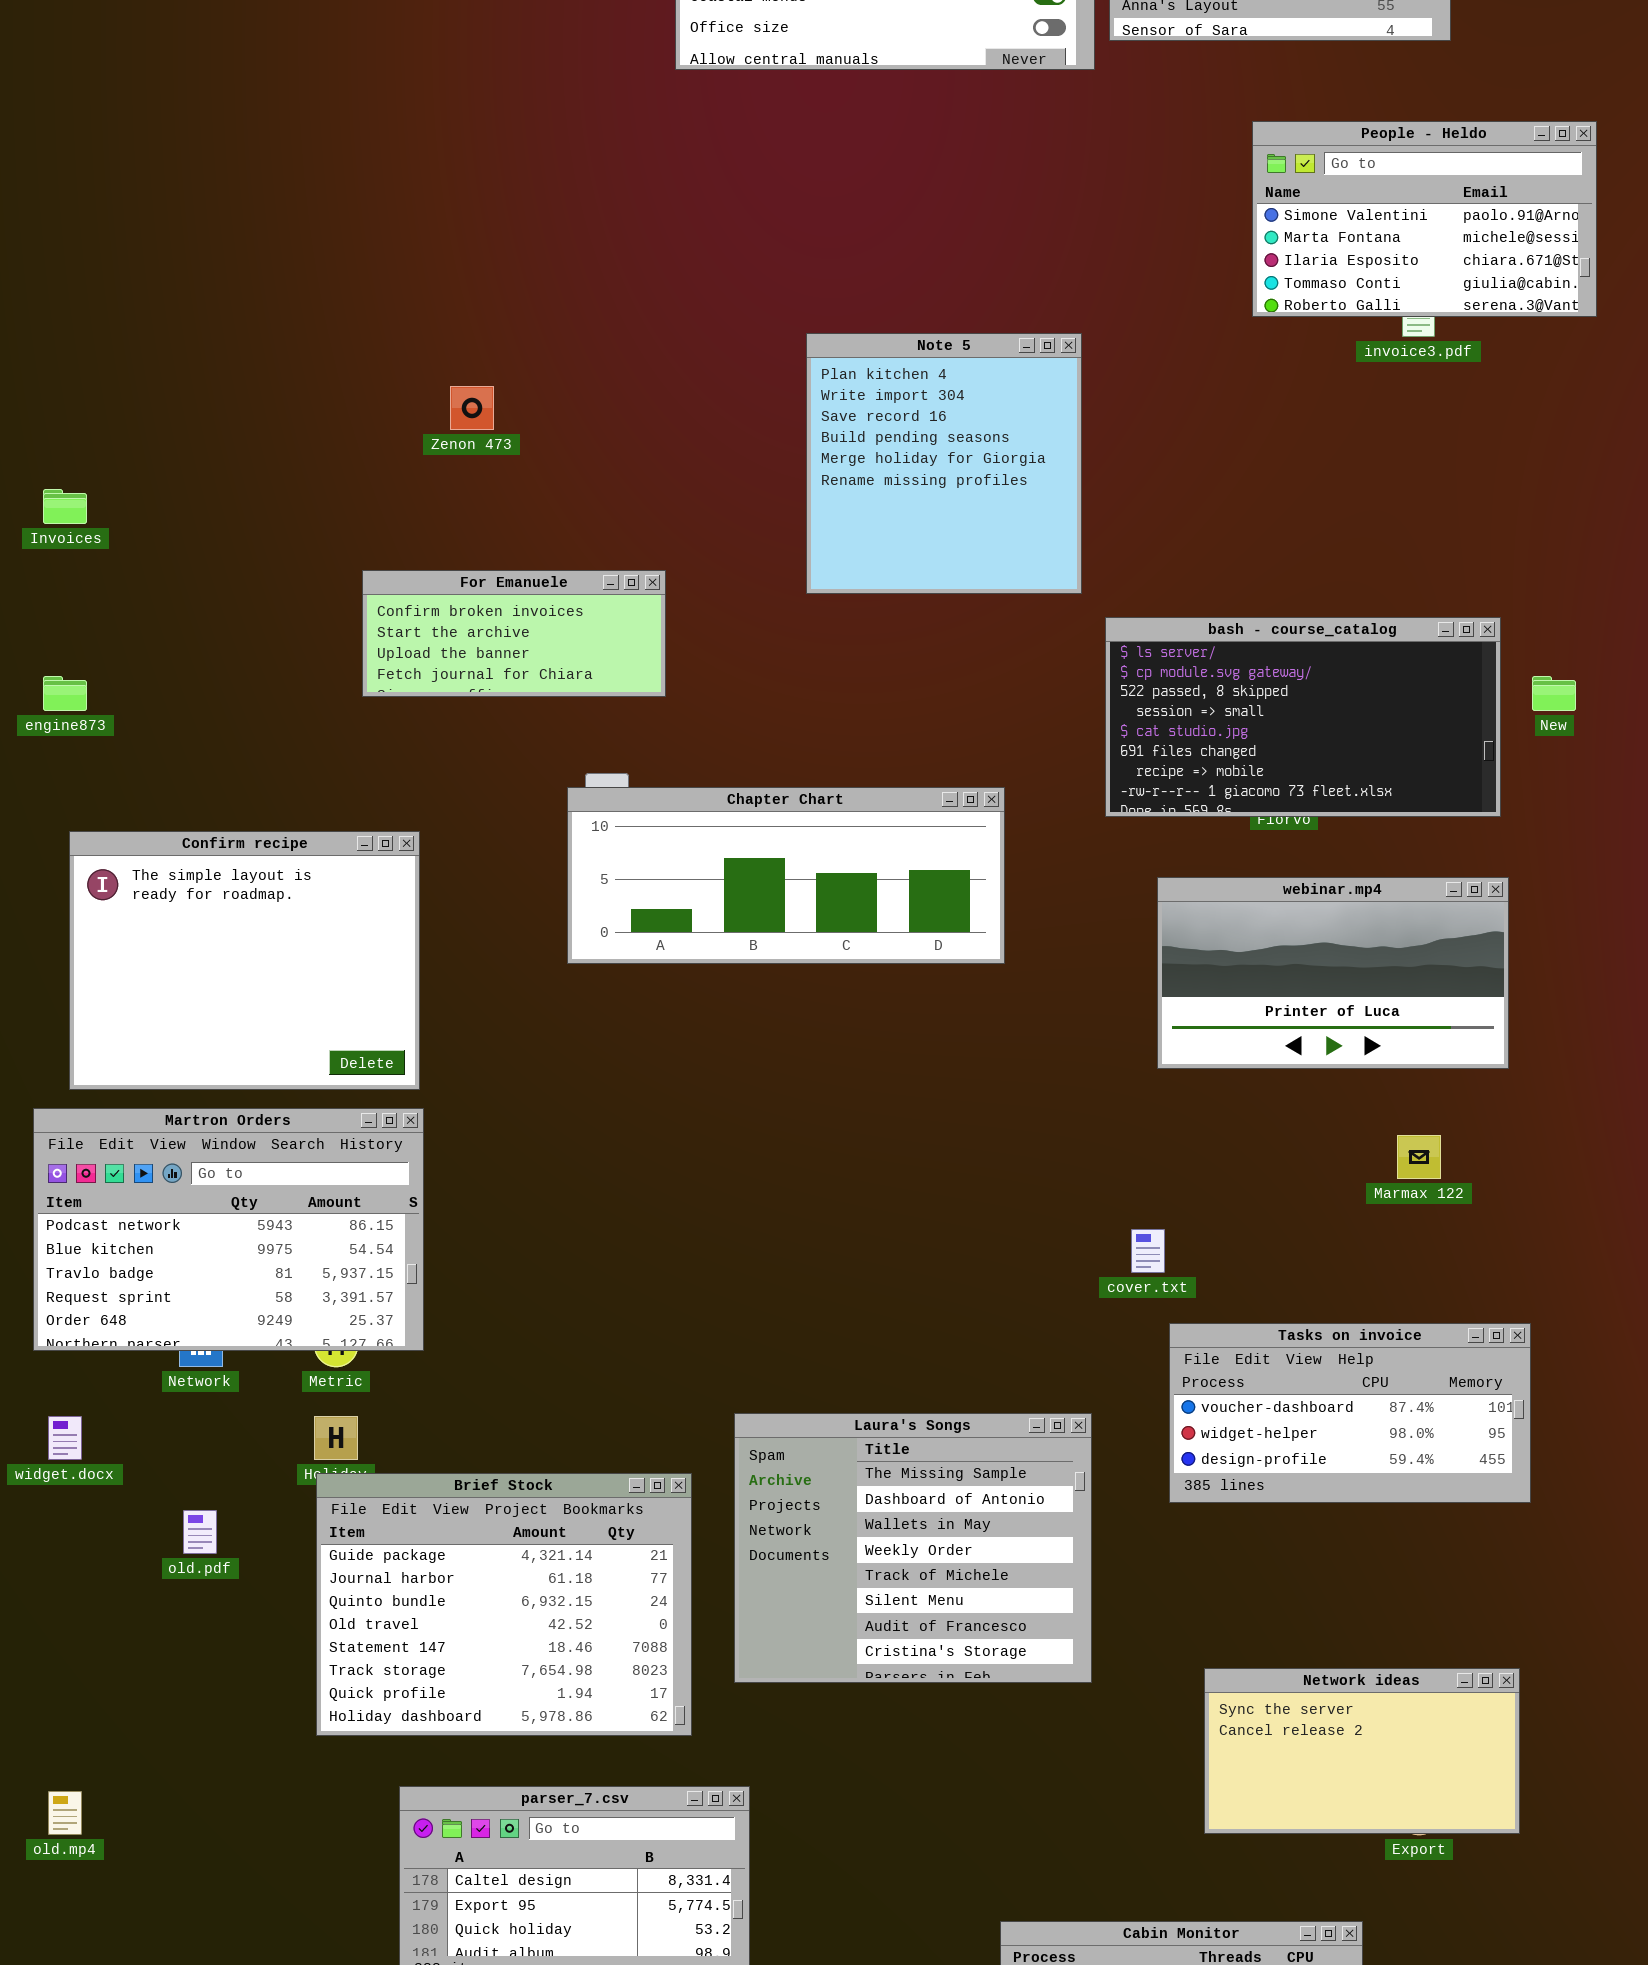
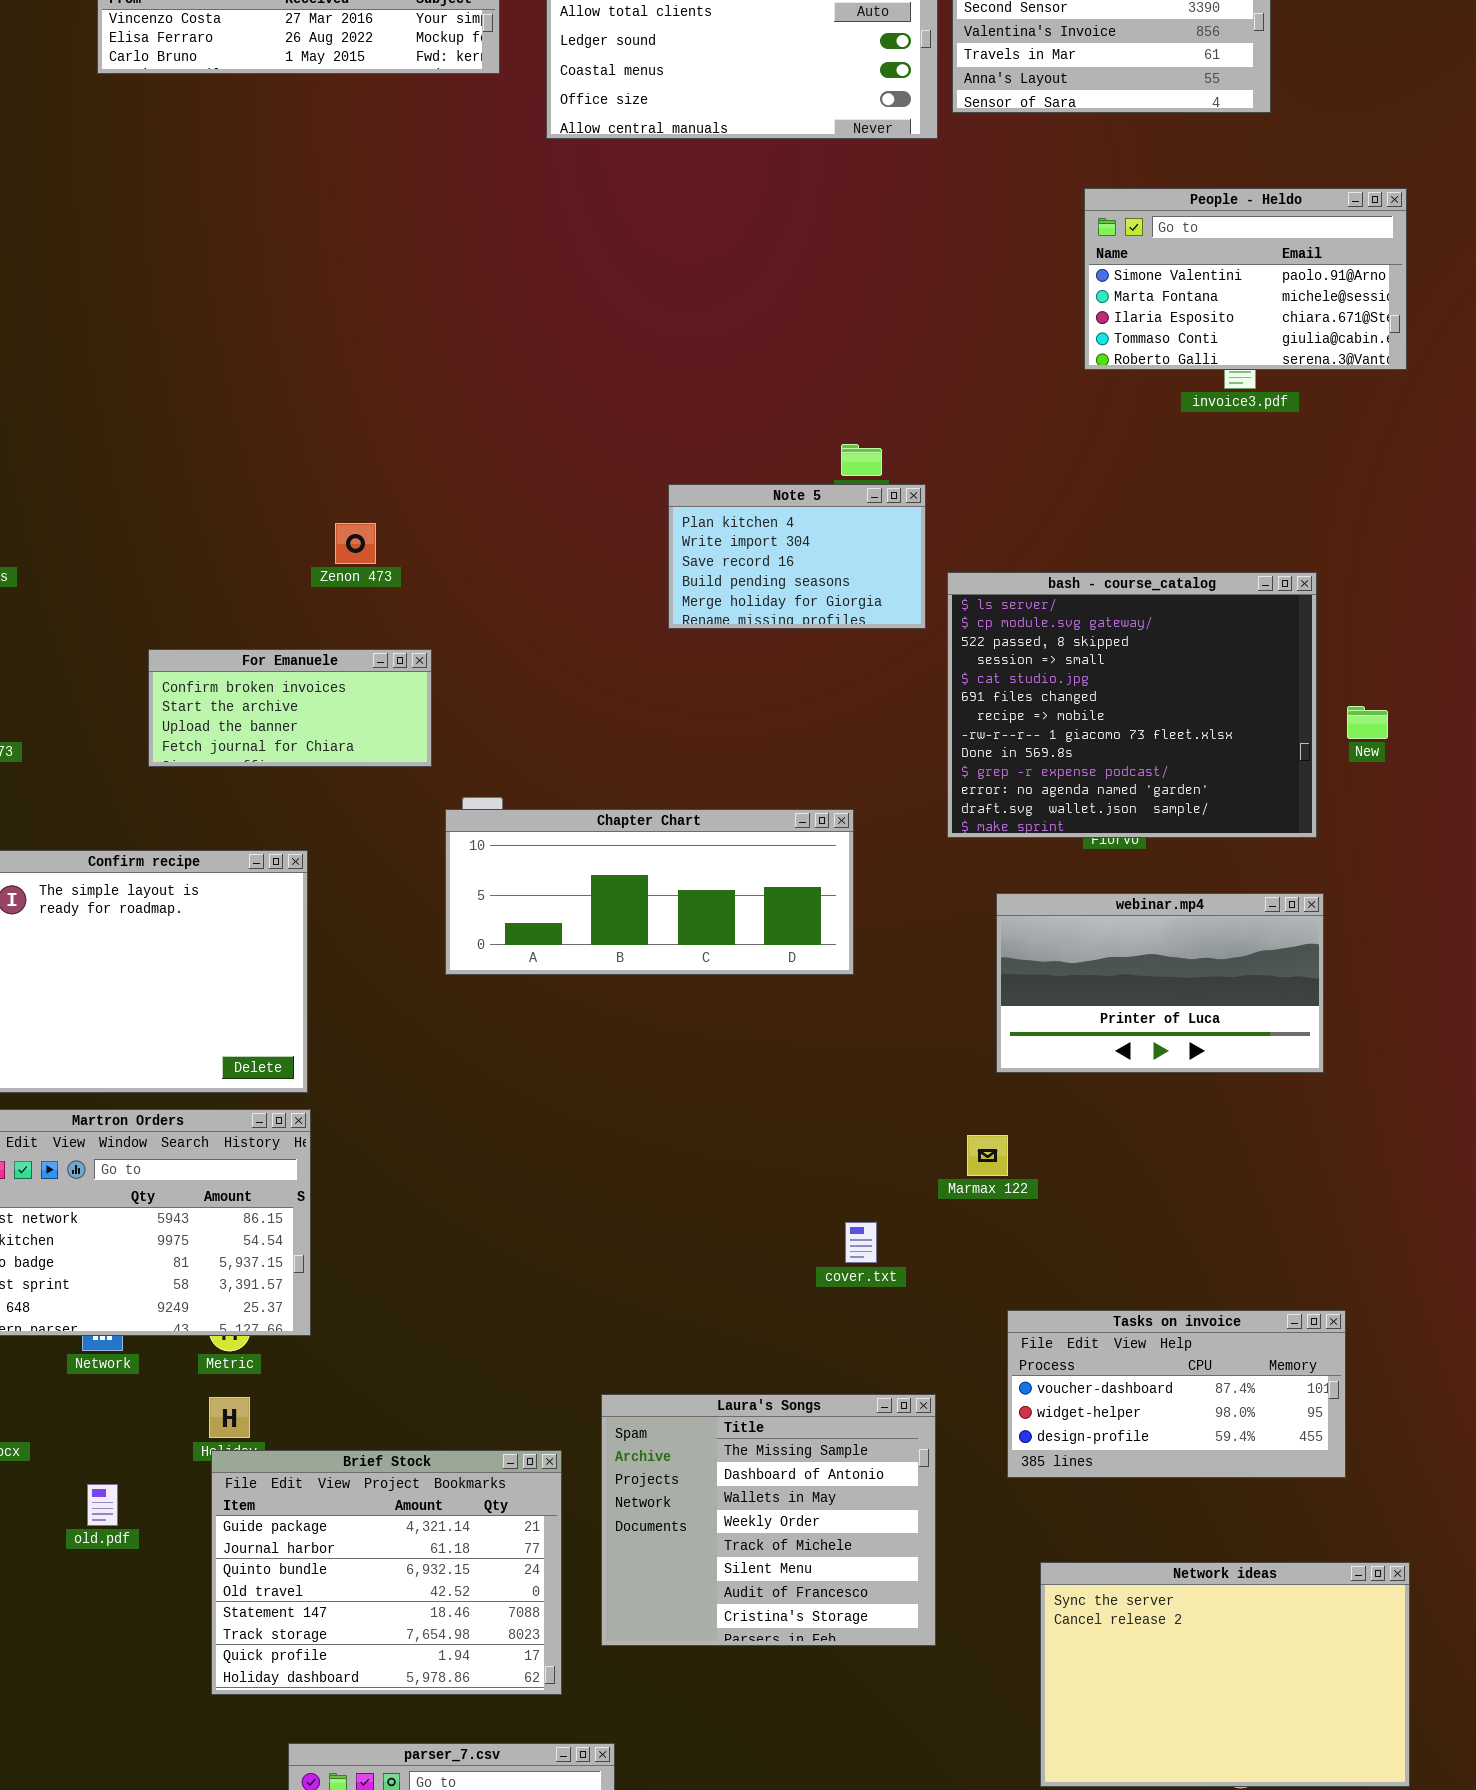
Note 5: [806,333,1082,594] -> [668,484,926,629], resized
Zenon 473: [450,386,494,430] -> [335,523,376,564], moved
For Emanuele: [362,570,666,697] -> [148,649,432,767], moved
bash - course_catalog: [1105,617,1501,817] -> [947,572,1317,838], resized
Marmax 122: [1397,1135,1441,1179] -> [967,1135,1008,1176], moved
cover.txt: [1131,1229,1165,1273] -> [845,1222,877,1263], moved
Network ideas: [1204,1668,1520,1834] -> [1040,1562,1410,1787], resized

